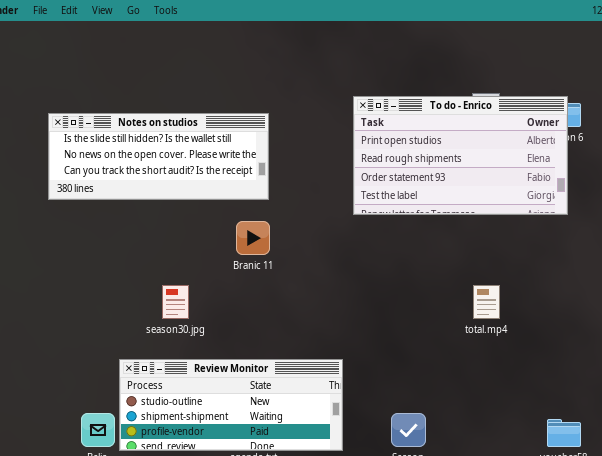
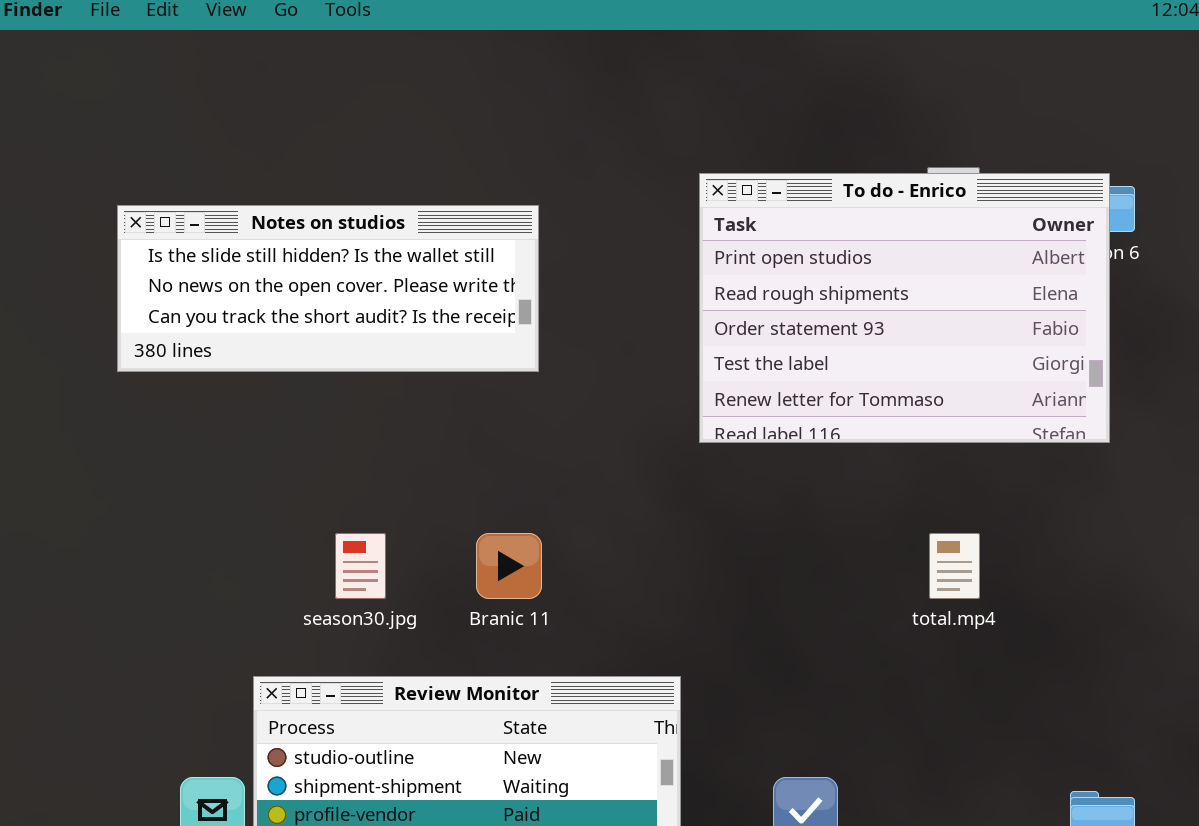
To do - Enrico: [353,96,568,215] -> [699,173,1110,443], resized
Branic 11: [236,221,270,255] -> [476,533,542,599], moved

